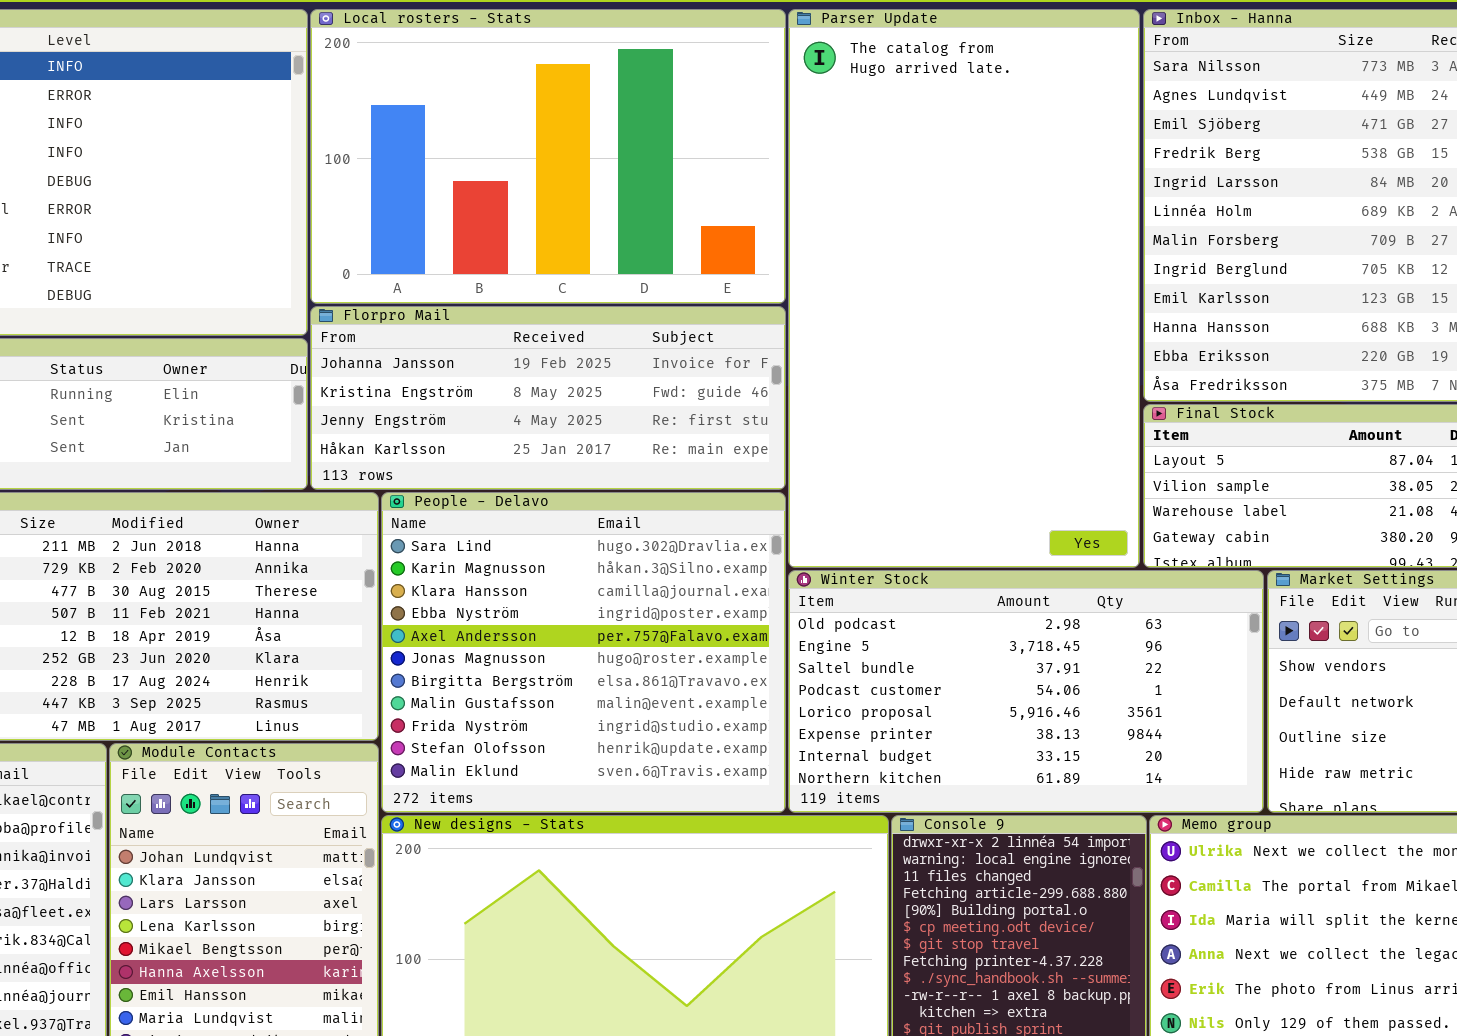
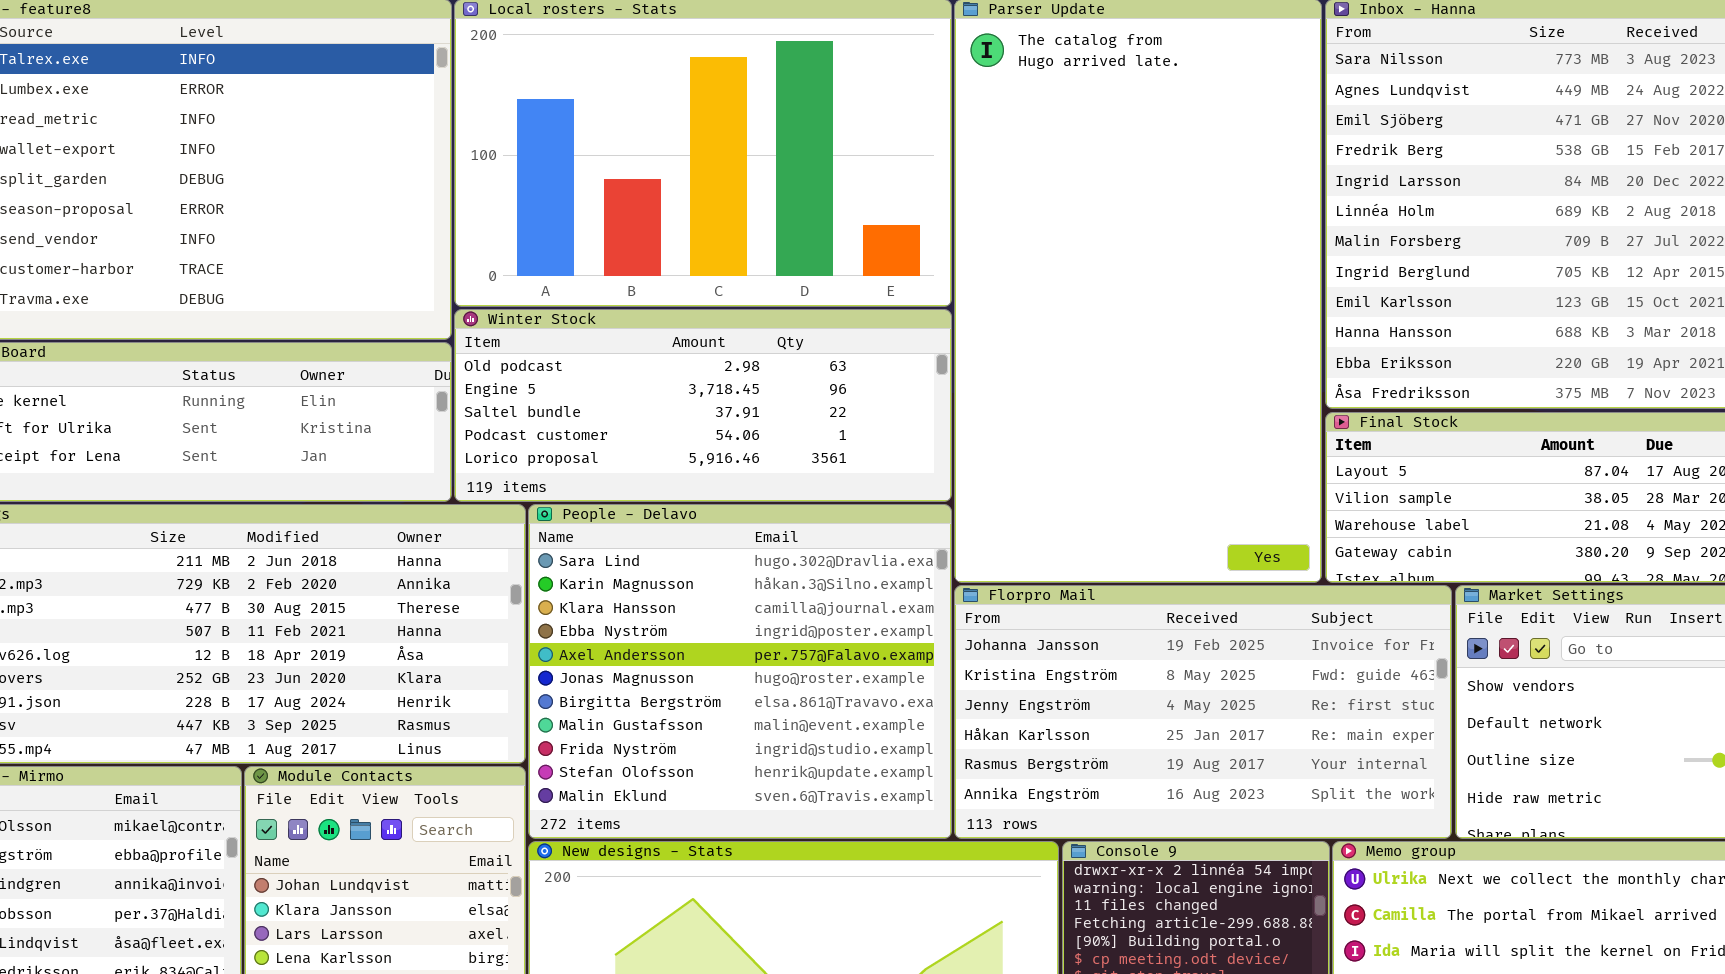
Florpro Mail: [310,306,786,490] -> [954,585,1452,839], moved, resized
Winter Stock: [788,570,1264,813] -> [454,309,952,502], moved, resized

